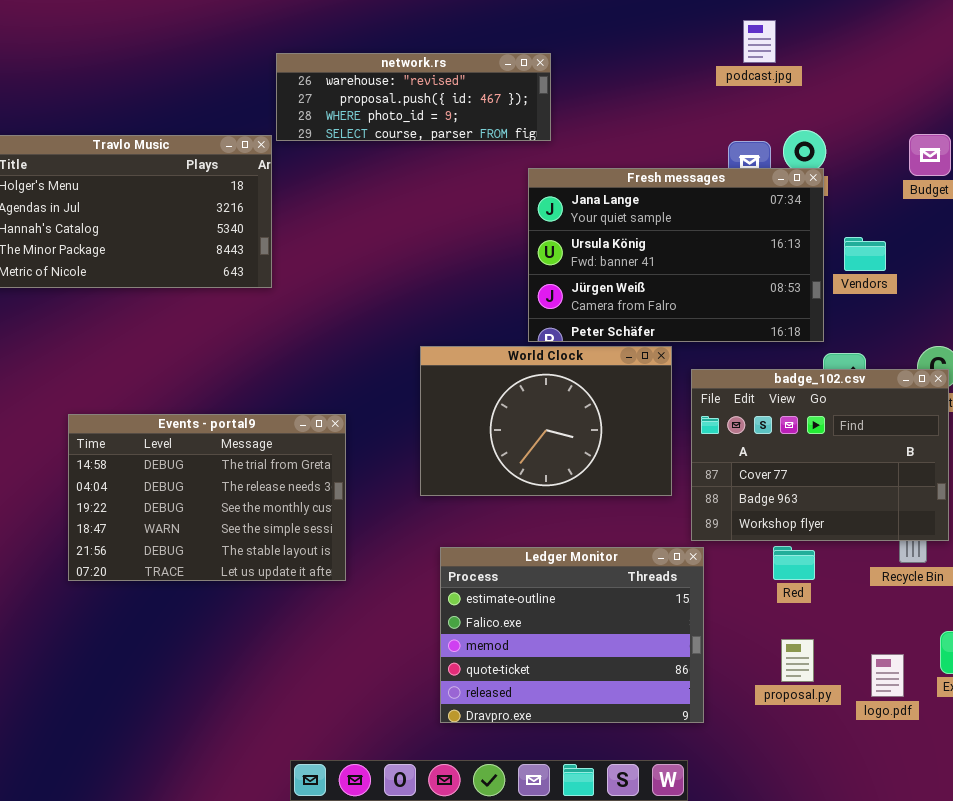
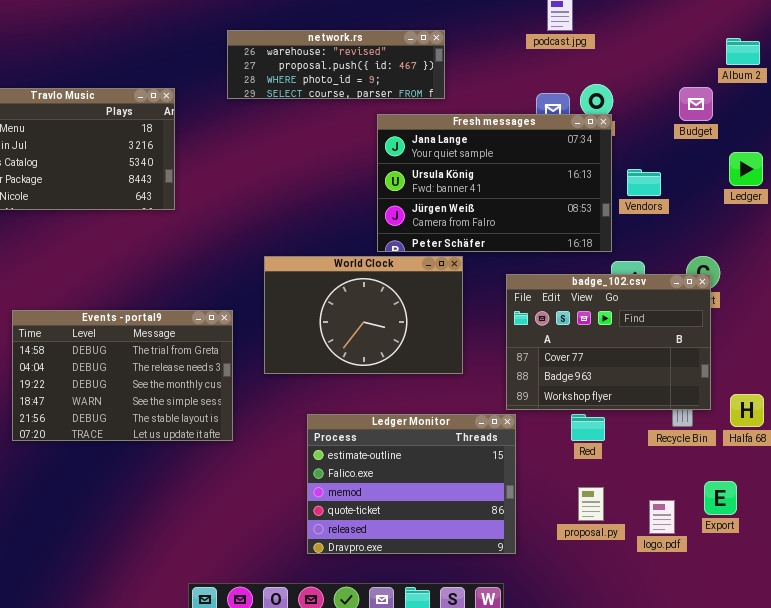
network.rs: [276,53,551,141] -> [227,30,445,99], moved
World Clock: [420,346,672,496] -> [264,256,463,374], moved

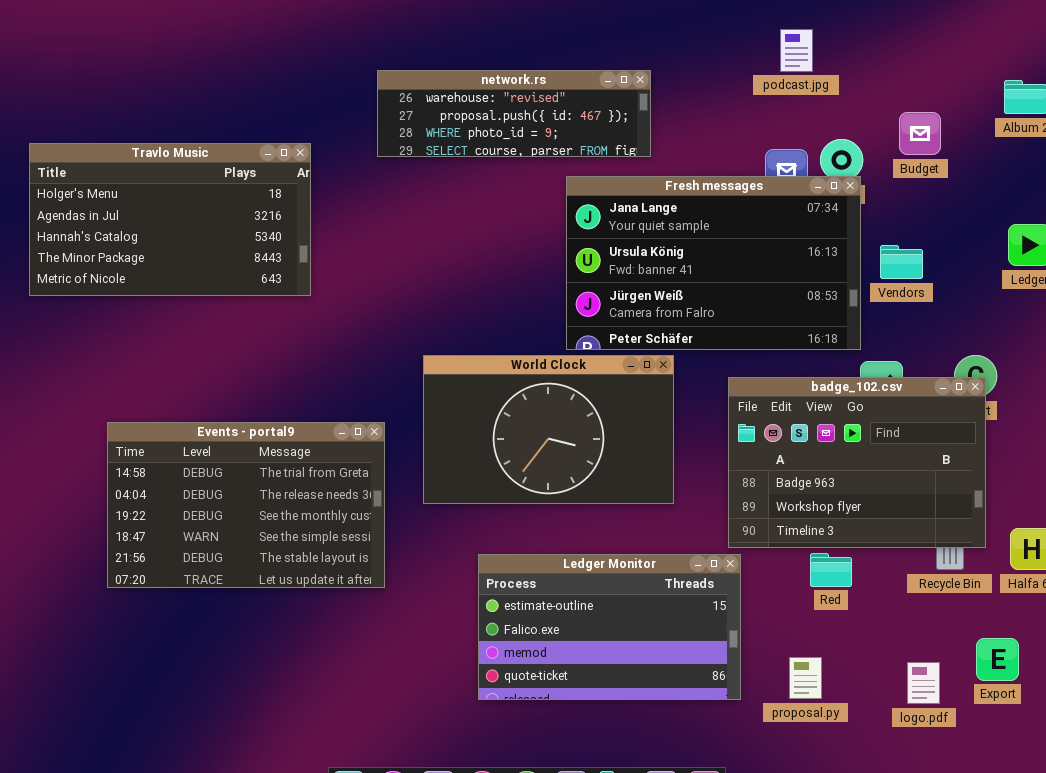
Budget: [679,87,713,121] -> [899,112,941,155], moved
badge_102.csv: [506,274,711,410] -> [728,377,986,548], scrolled down 1 row
Ledger Monitor: [307,414,516,554] -> [478,554,741,700], resized
proposal.py: [578,487,604,521] -> [789,657,822,699], moved

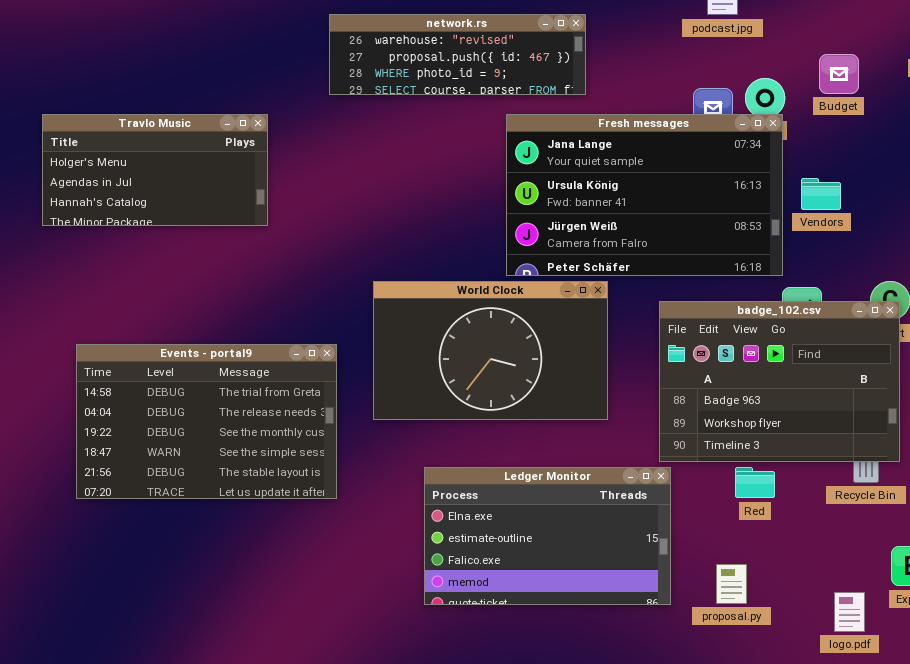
Travlo Music: [29,143,311,296] -> [42,114,268,226], resized
Ledger Monitor: [478,554,741,700] -> [424,467,671,605], scrolled up 1 row
logo.pdf: [907,662,940,704] -> [834,592,865,632], moved

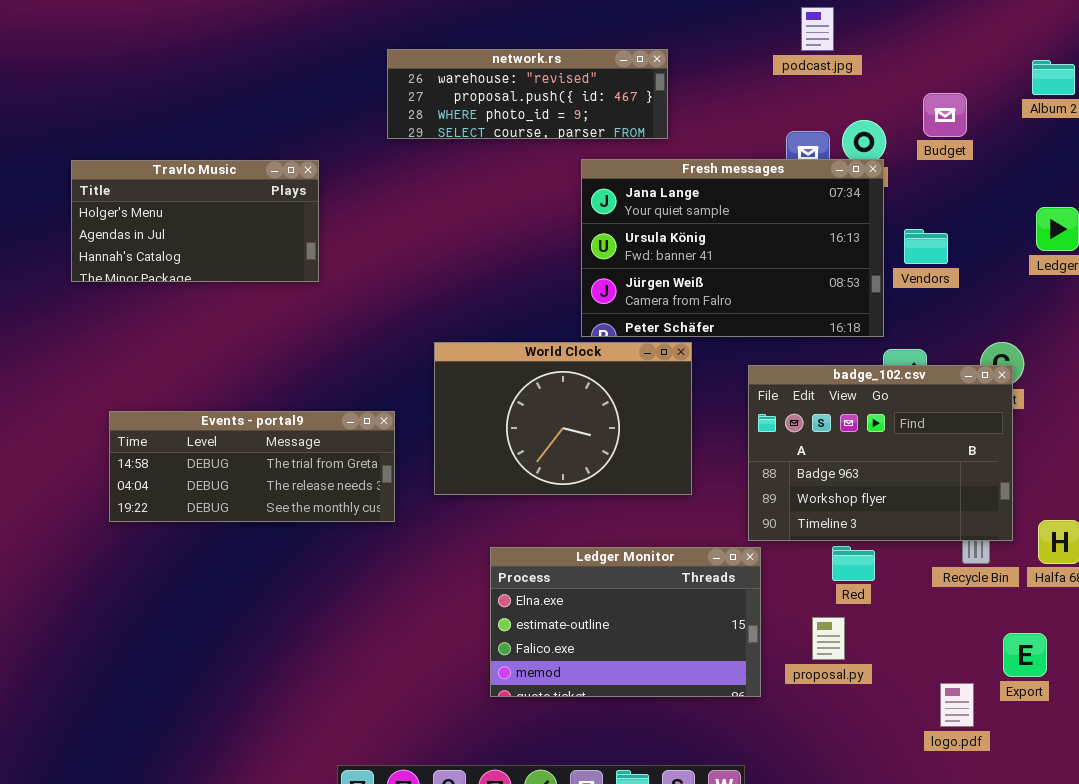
Events - portal9: [76,344,337,499] -> [109,411,395,522], resized
proposal.py: [716,564,747,604] -> [812,617,845,660], moved

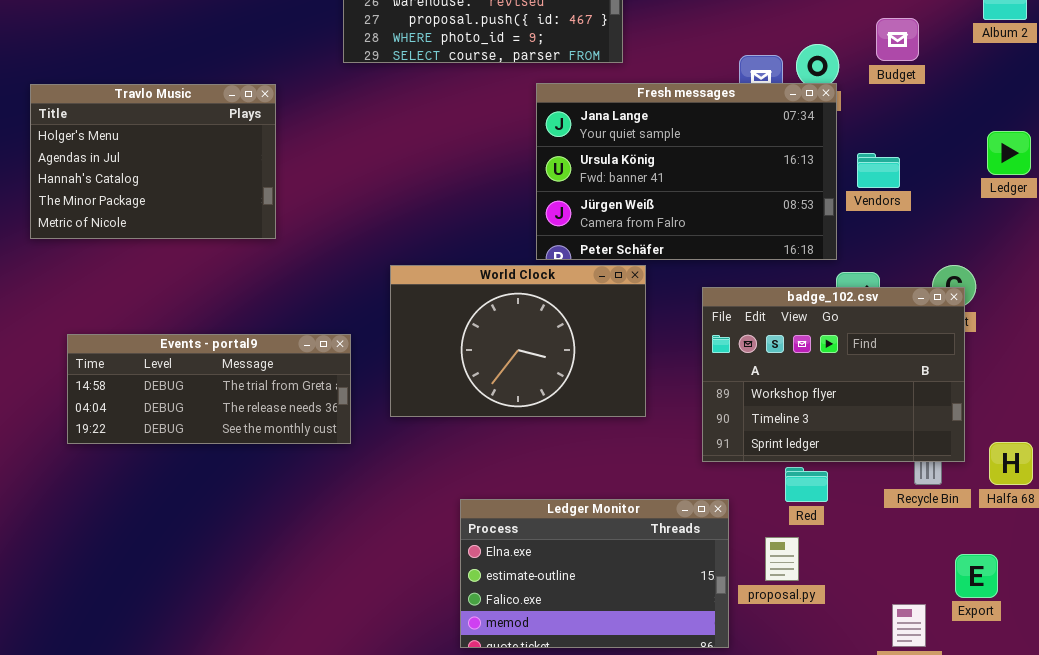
Travlo Music: [71,160,319,282] -> [30,84,276,239], resized
badge_102.csv: [748,365,1013,541] -> [702,287,965,462], scrolled down 1 row
Ledger Monitor: [490,547,761,697] -> [460,499,729,648], moved

